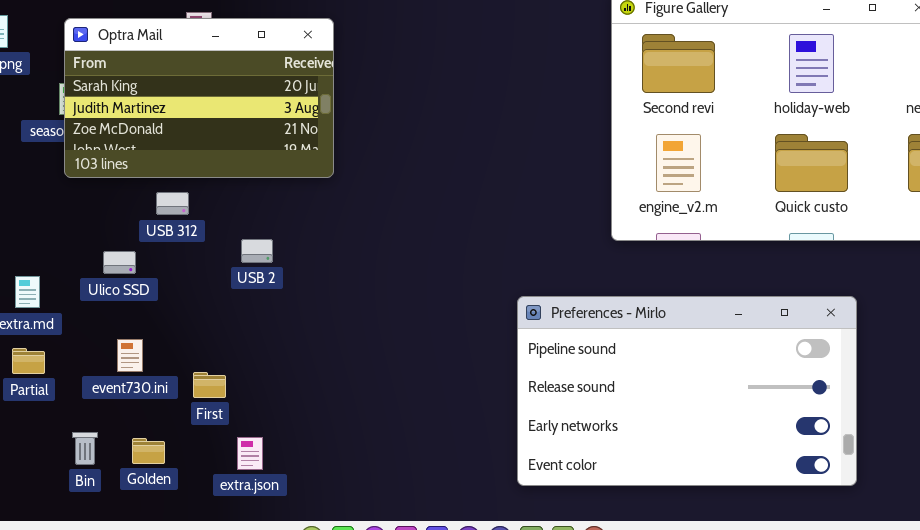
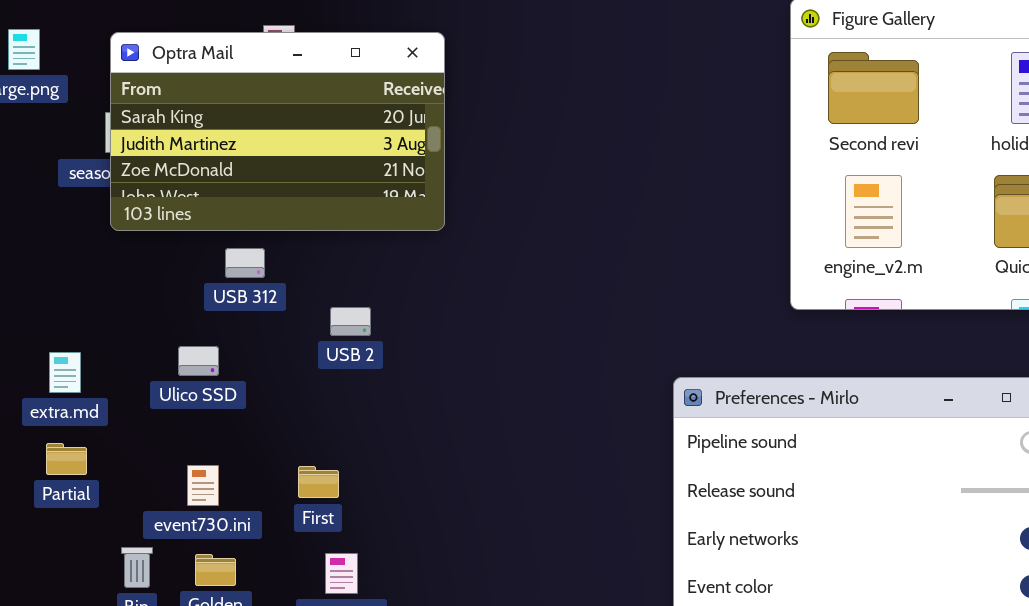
Ulico SSD: [103,251,136,274] -> [178,346,219,376], moved
event730.ini: [117,339,143,372] -> [187,465,219,506], moved
First: [193,372,226,398] -> [298,466,339,498], moved

